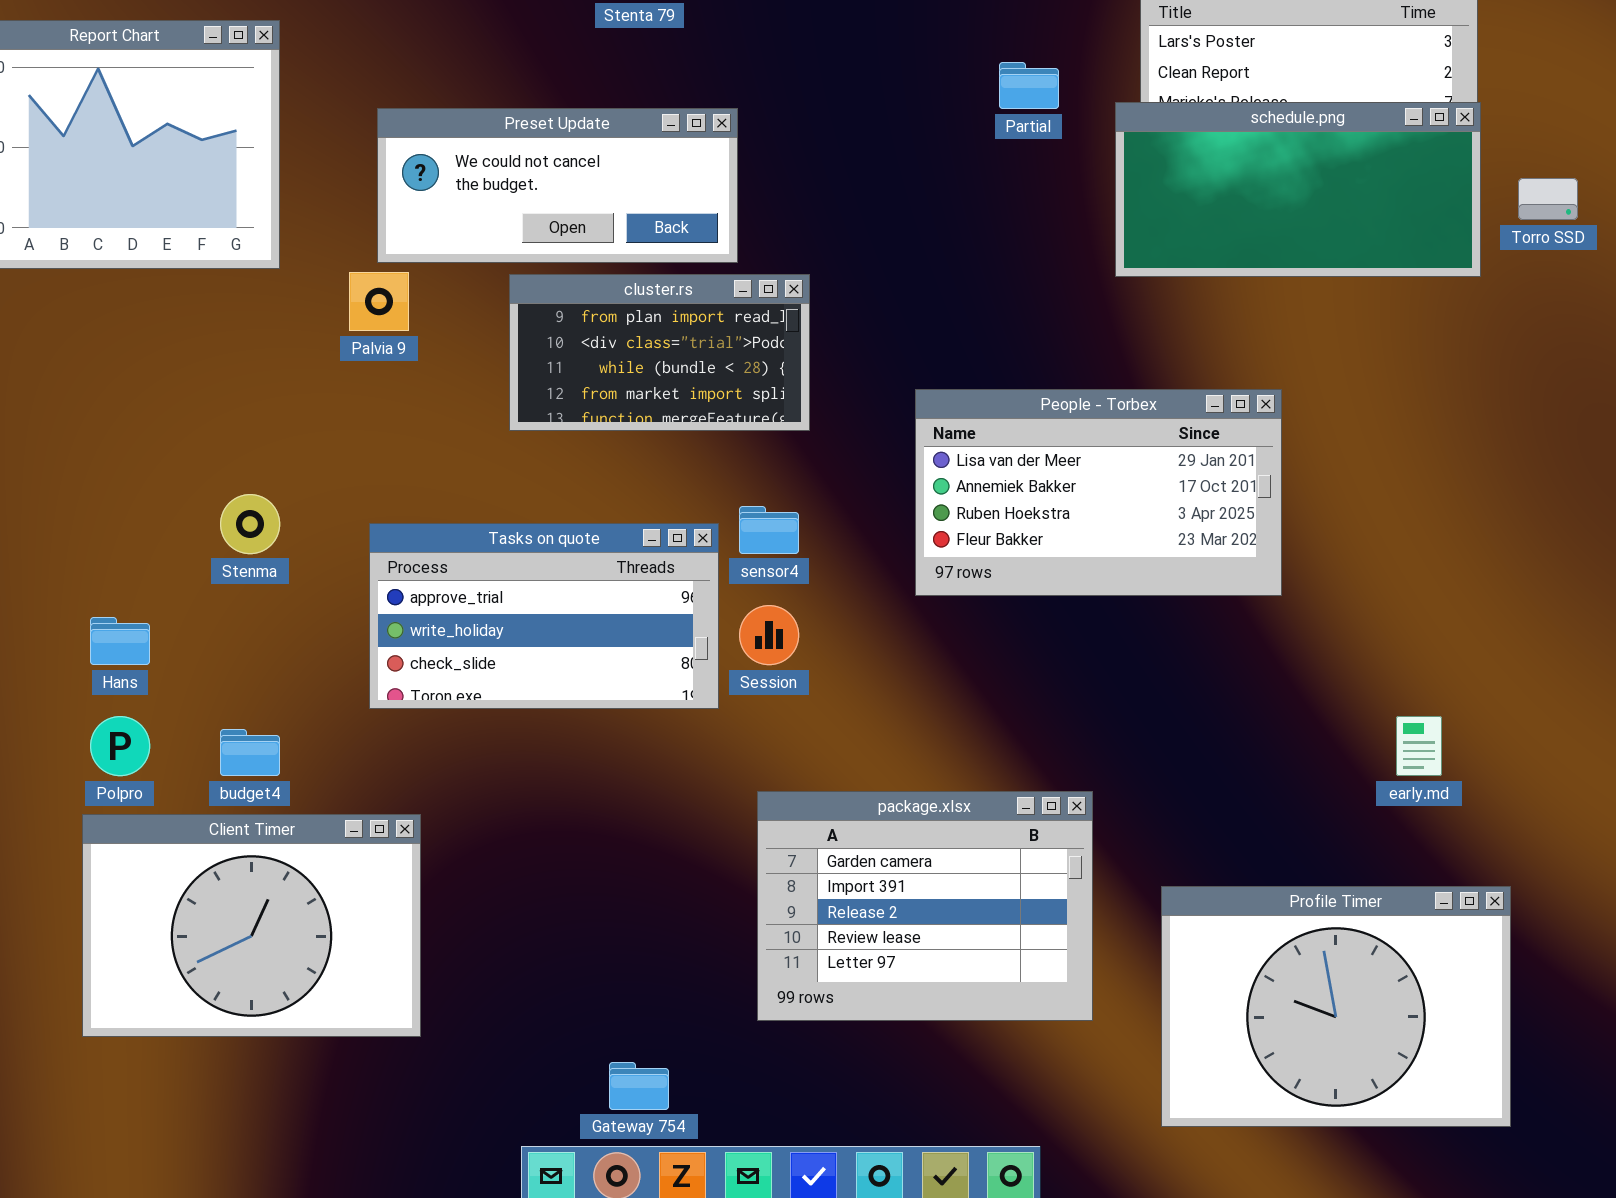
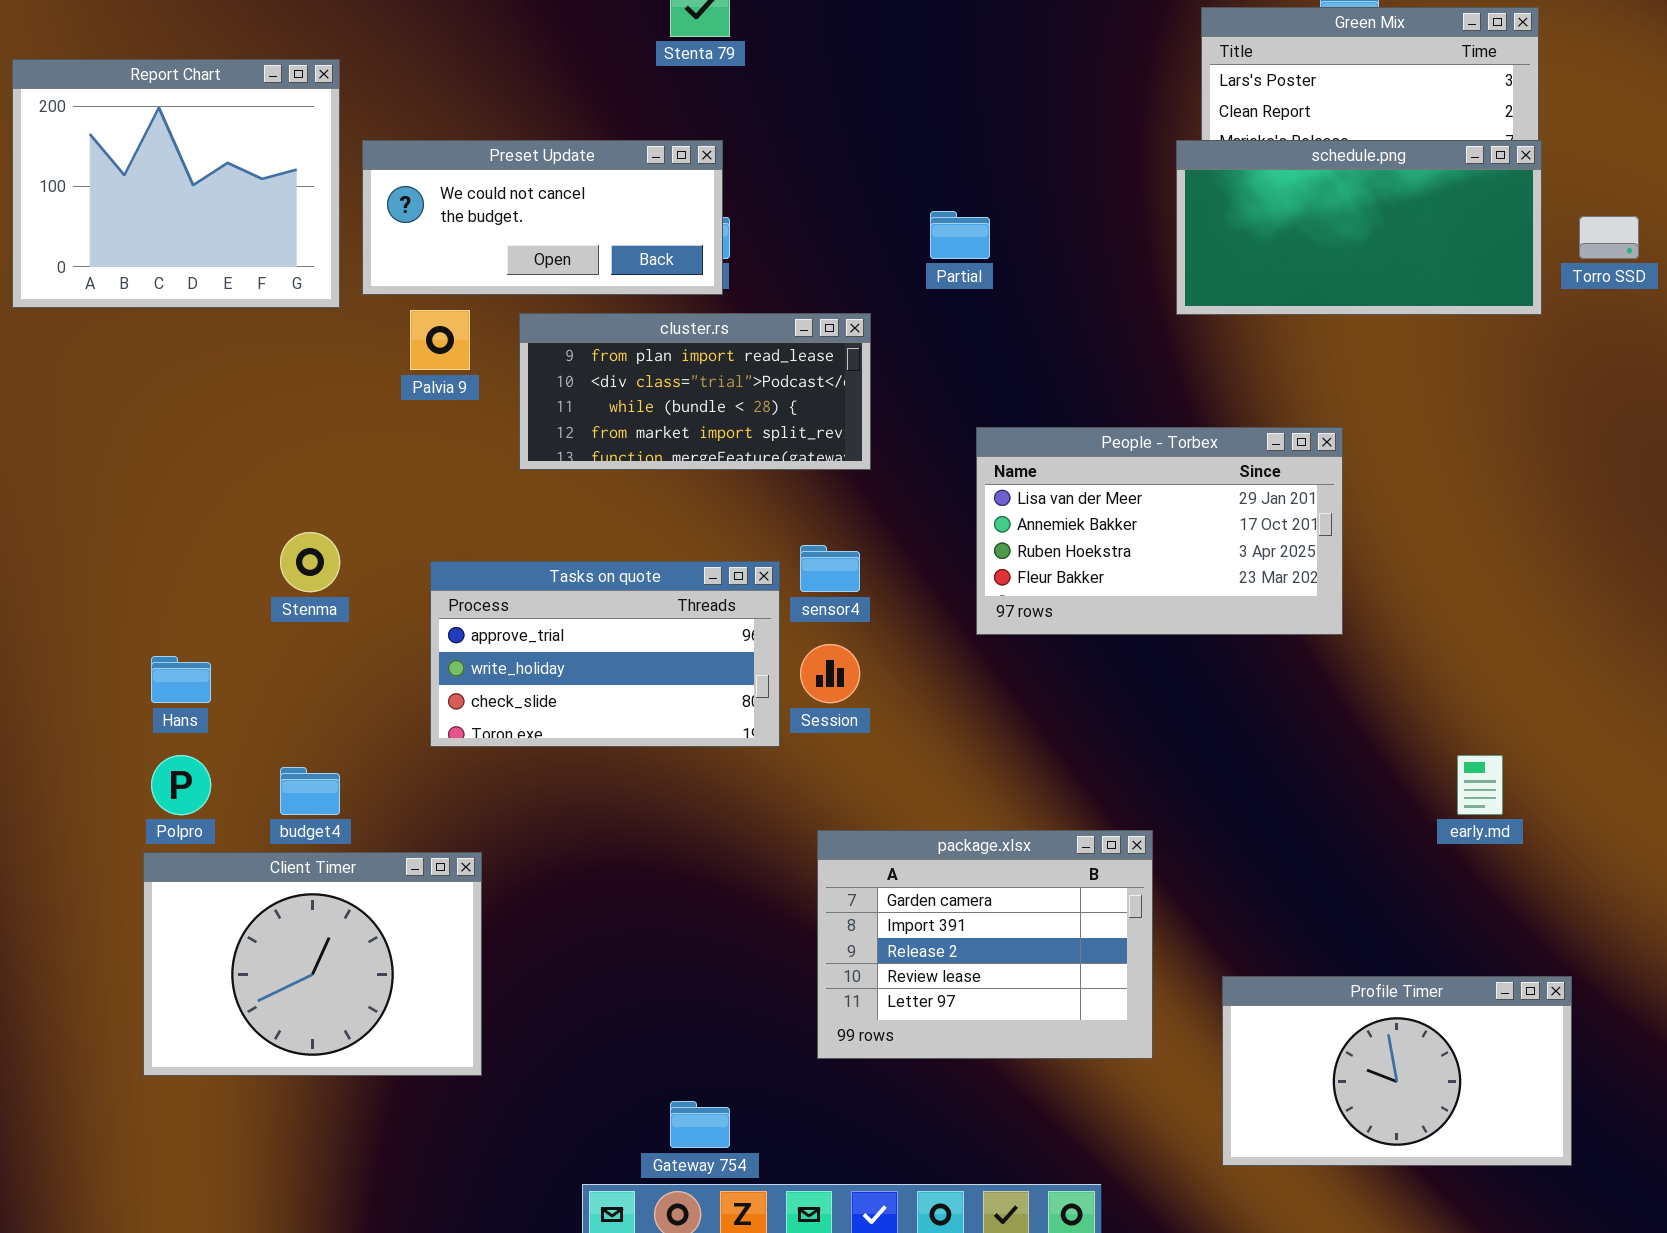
Partial: [999,62,1059,109] -> [930,211,990,259], moved
Preset Update: [377,108,738,263] -> [362,140,723,295], moved
cluster.rs: [509,274,810,431] -> [519,313,871,470], resized
Profile Timer: [1161,886,1511,1127] -> [1222,976,1572,1166], resized

